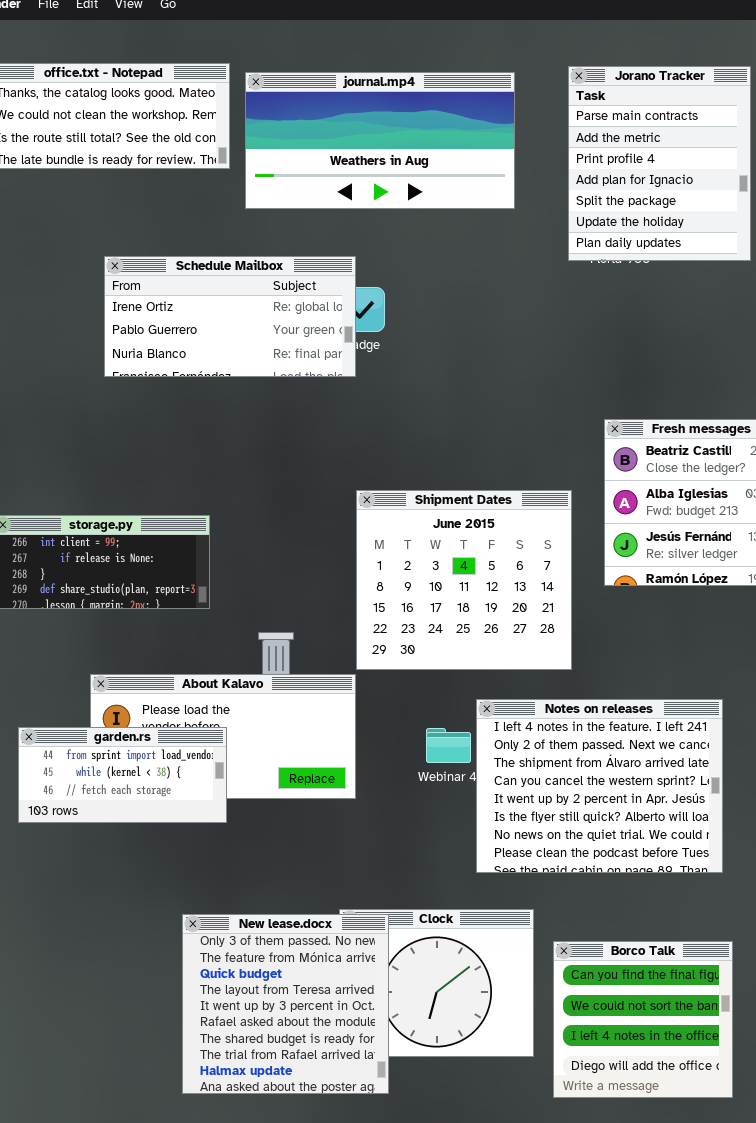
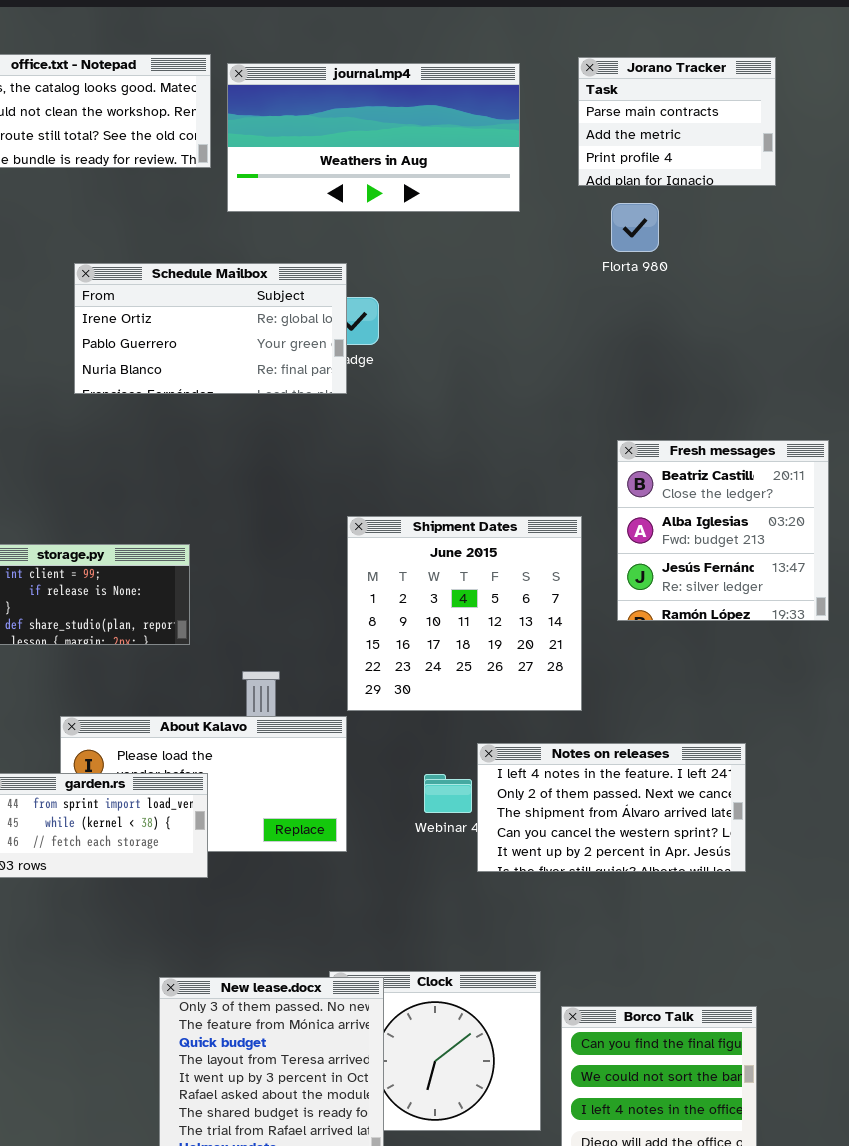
Jorano Tracker: [568,66,751,261] -> [578,57,776,186], resized
Notes on releases: [476,699,723,873] -> [477,743,746,872], resized

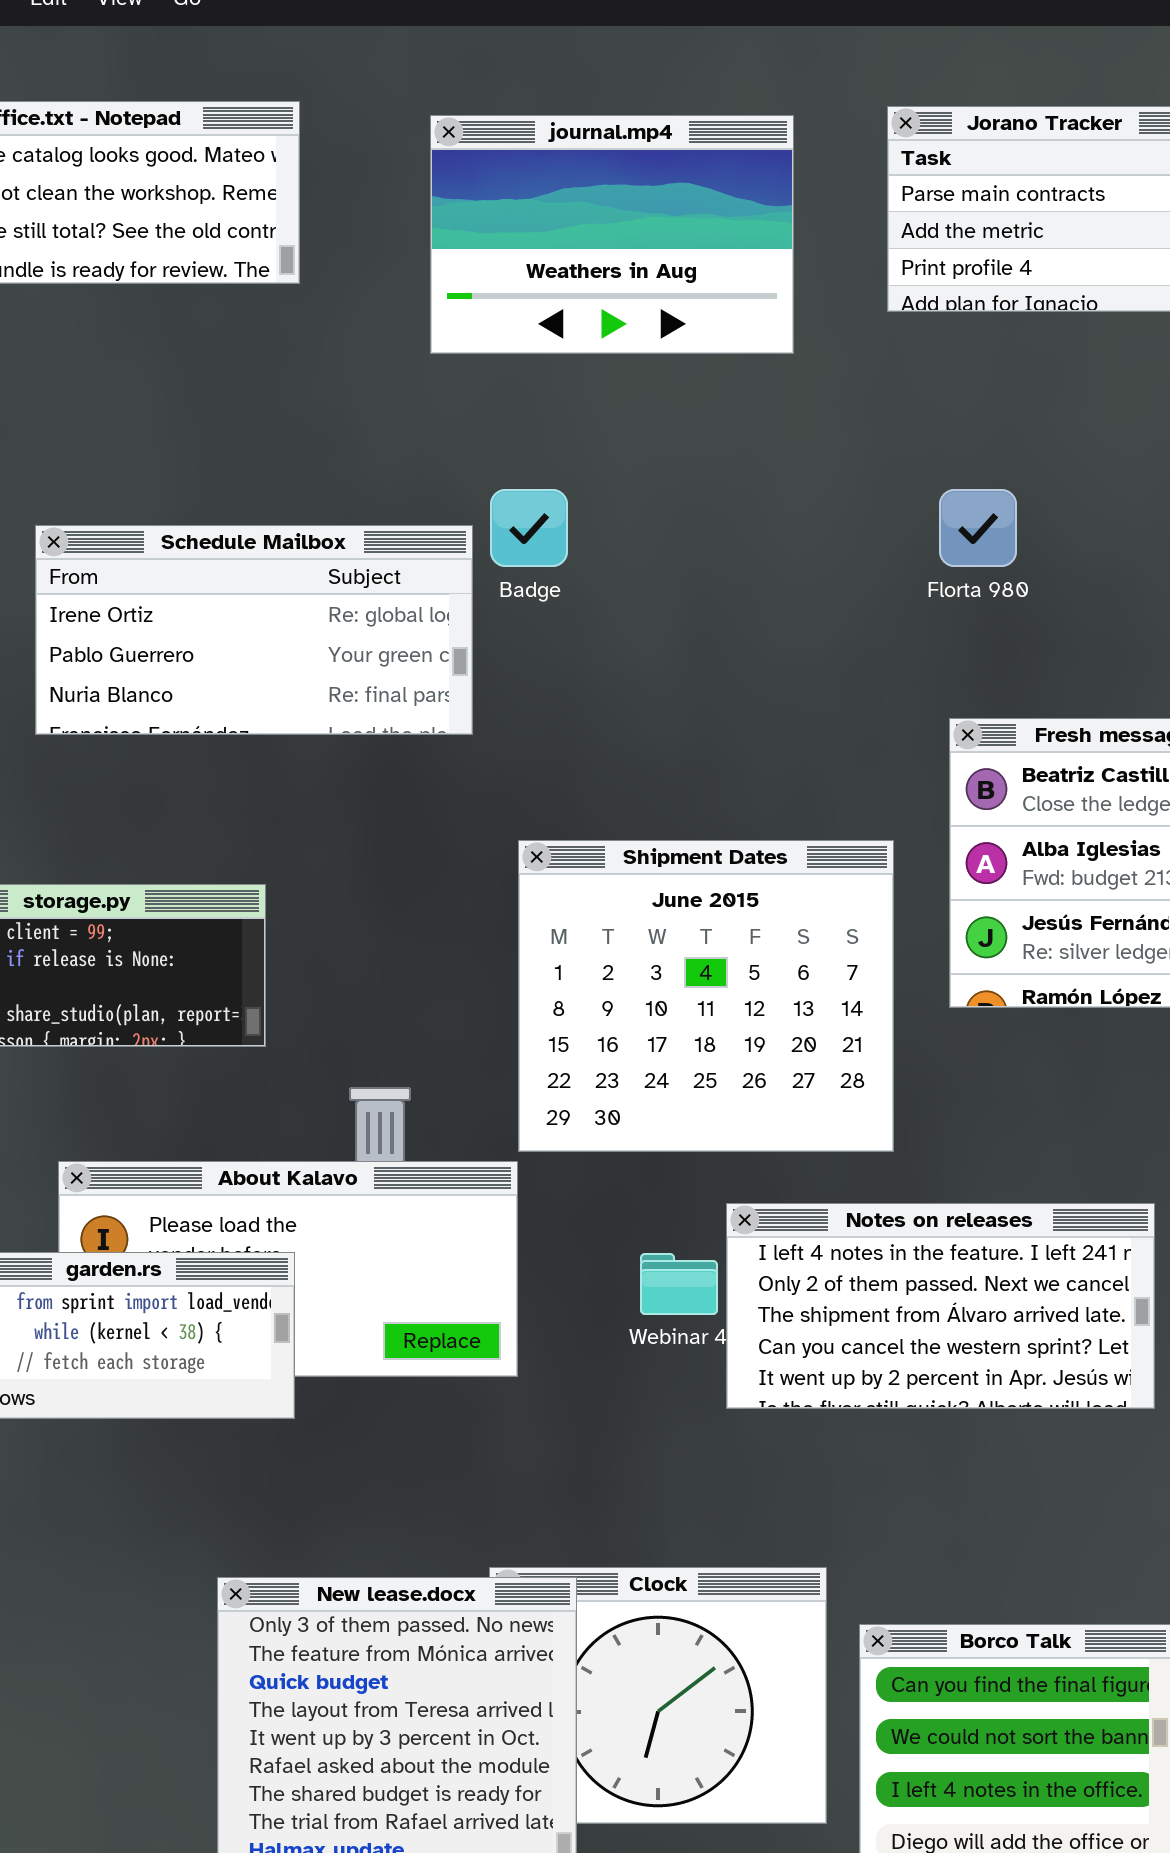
journal.mp4: [227,63,520,212] -> [430,115,794,354], resized
Florta 980: [611,203,659,252] -> [939,489,1017,567], moved
Schedule Mailbox: [74,263,347,394] -> [35,525,473,735], moved

